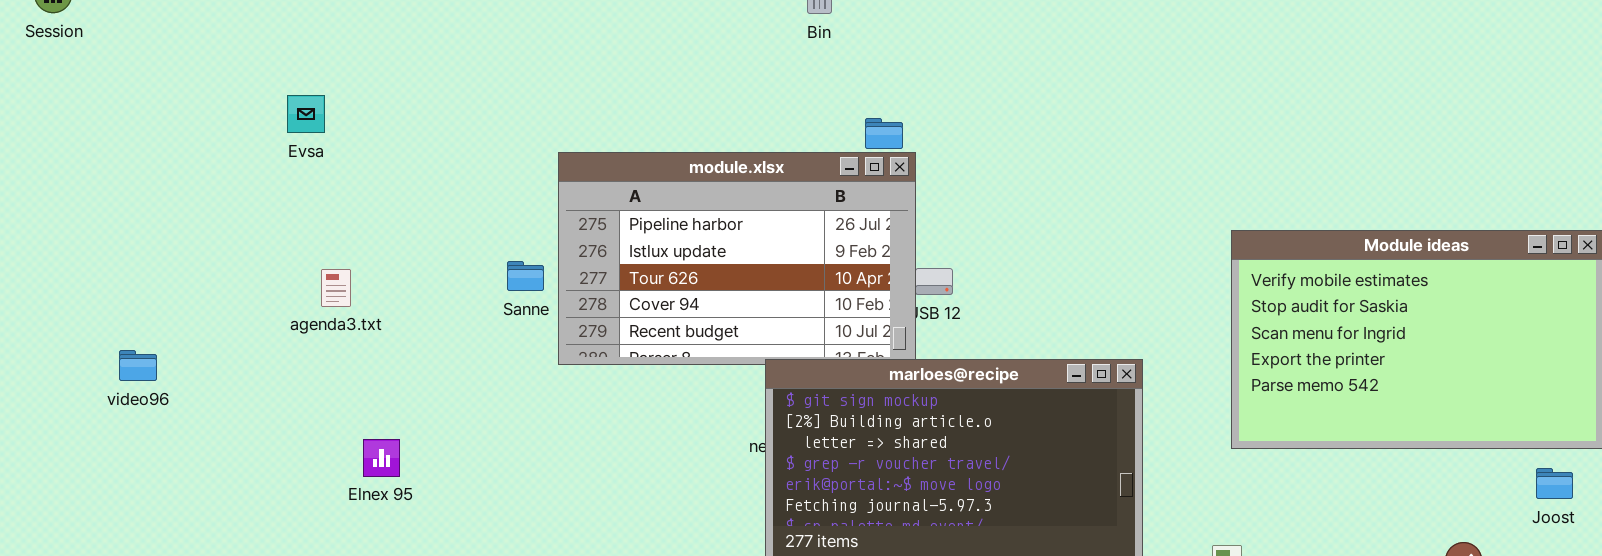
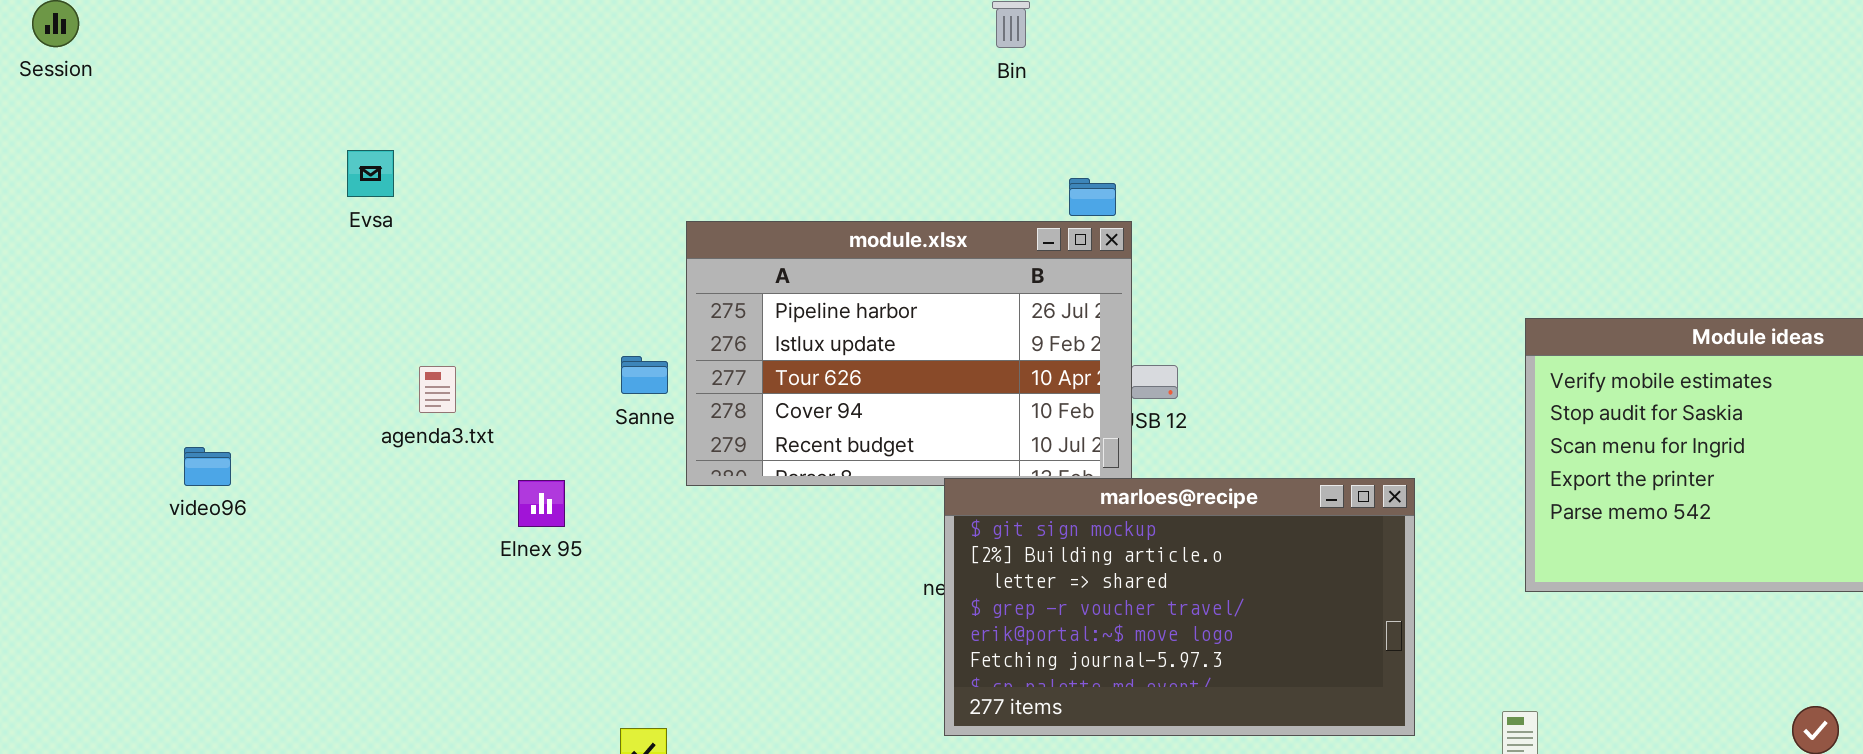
agenda3.txt: [321,269,351,307] -> [419,366,456,413], moved
video96: [119,350,157,381] -> [184,447,231,486], moved
Elnex 95: [363,439,400,477] -> [518,480,565,527], moved

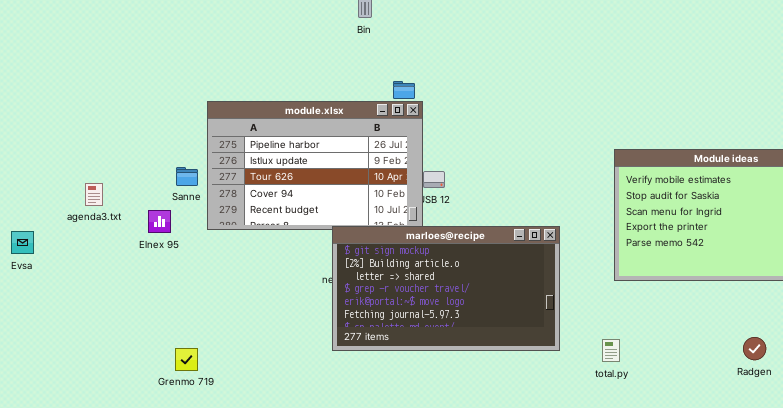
Evsa: [347,150,394,197] -> [11,231,34,254], moved
agenda3.txt: [419,366,456,413] -> [85,183,103,206], moved
Elnex 95: [518,480,565,527] -> [148,210,171,233], moved

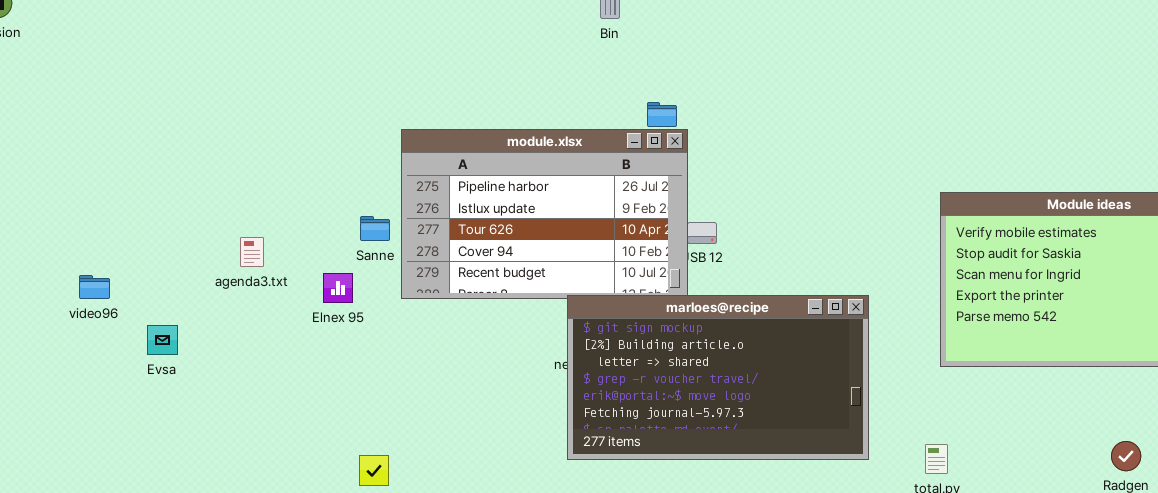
Evsa: [11,231,34,254] -> [147,325,178,355], moved

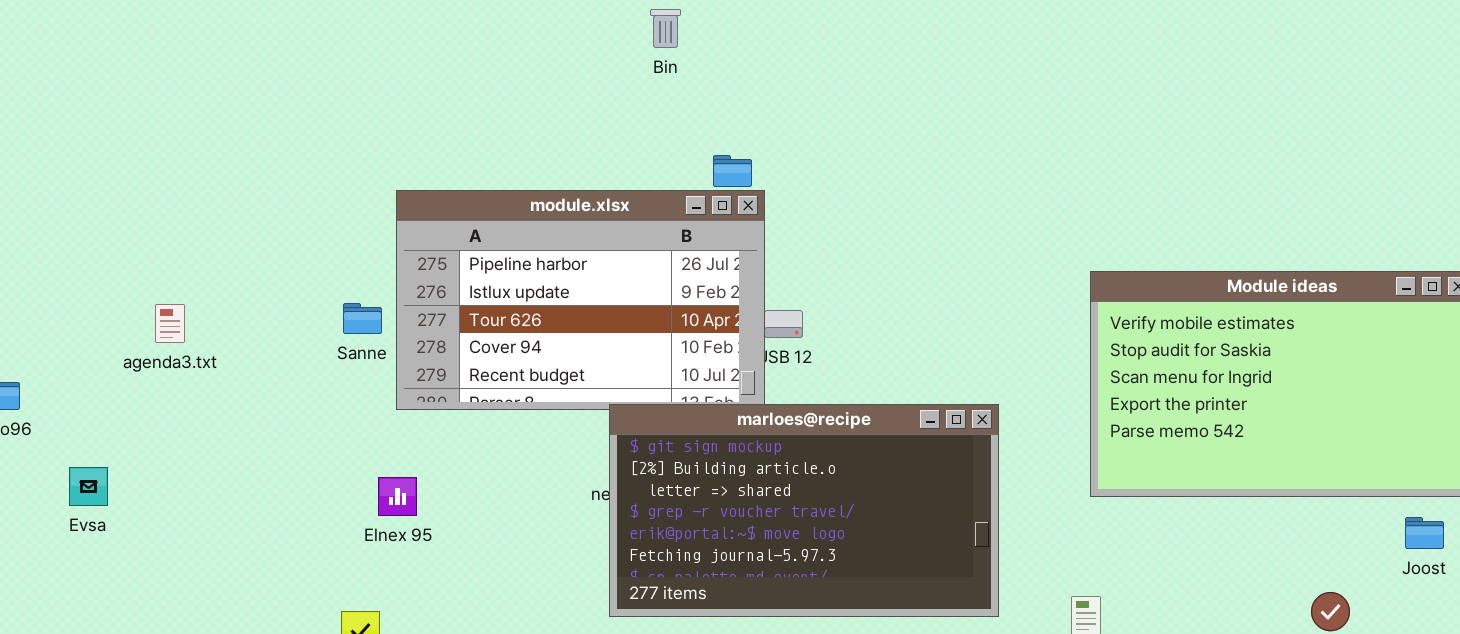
agenda3.txt: [240,237,264,267] -> [155,304,185,343], moved
Elnex 95: [323,273,353,303] -> [378,477,417,516], moved
Evsa: [147,325,178,355] -> [69,467,108,506], moved

